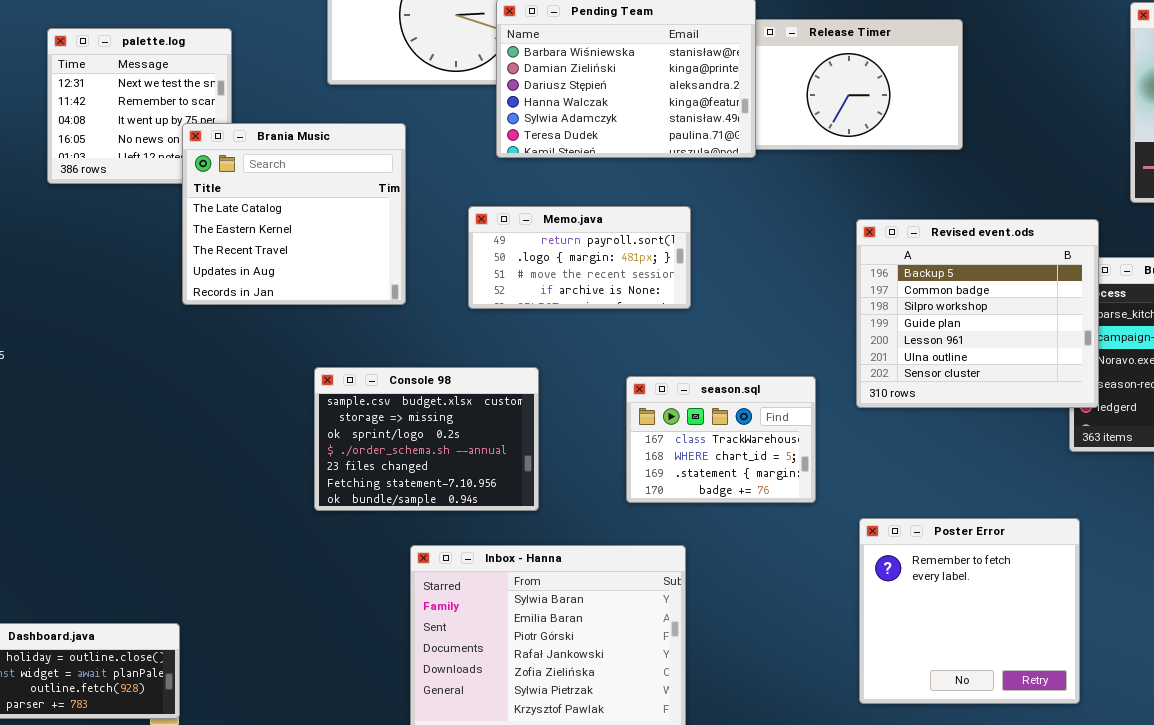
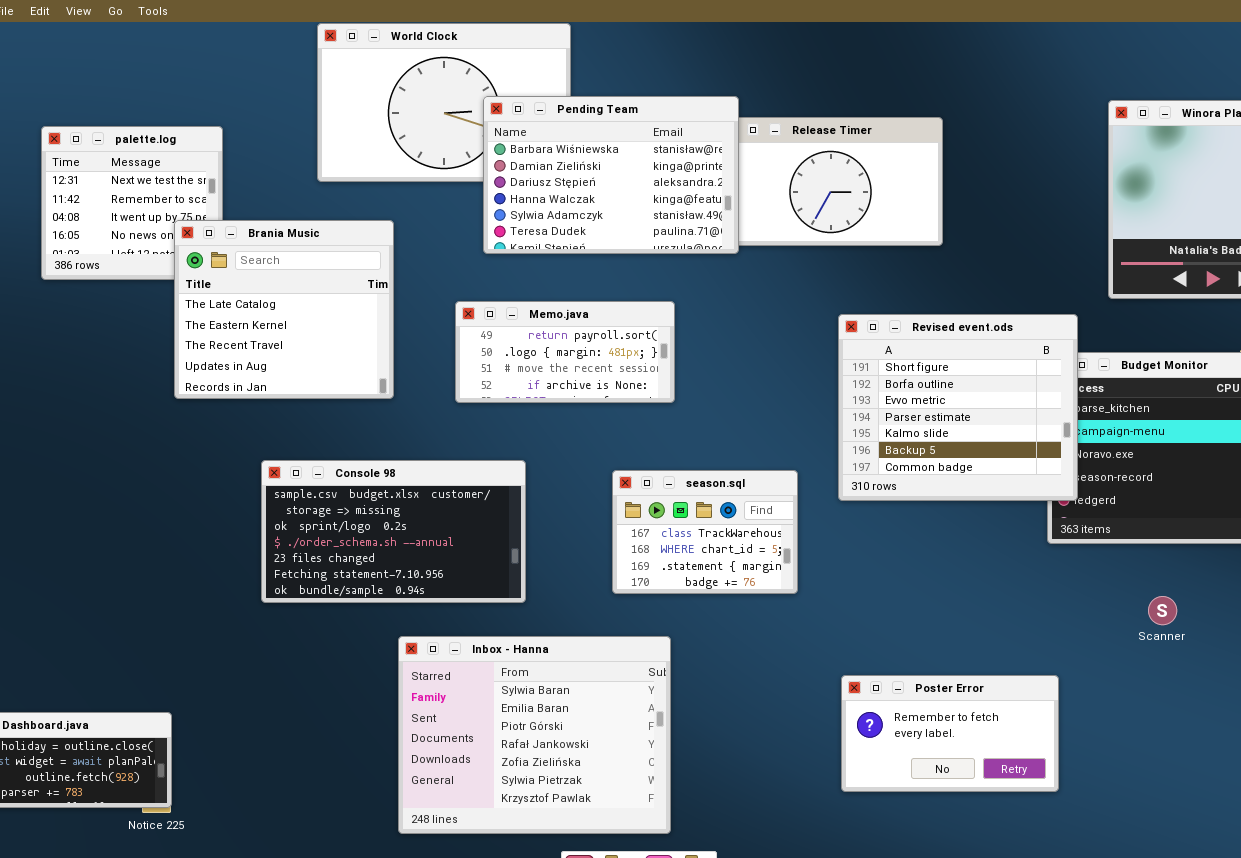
Revised event.ods: [856,219,1099,408] -> [838,314,1078,501], scrolled up 5 rows
Console 98: [314,367,539,511] -> [261,460,526,603], resized
Poster Error: [859,518,1080,704] -> [841,675,1059,792], resized

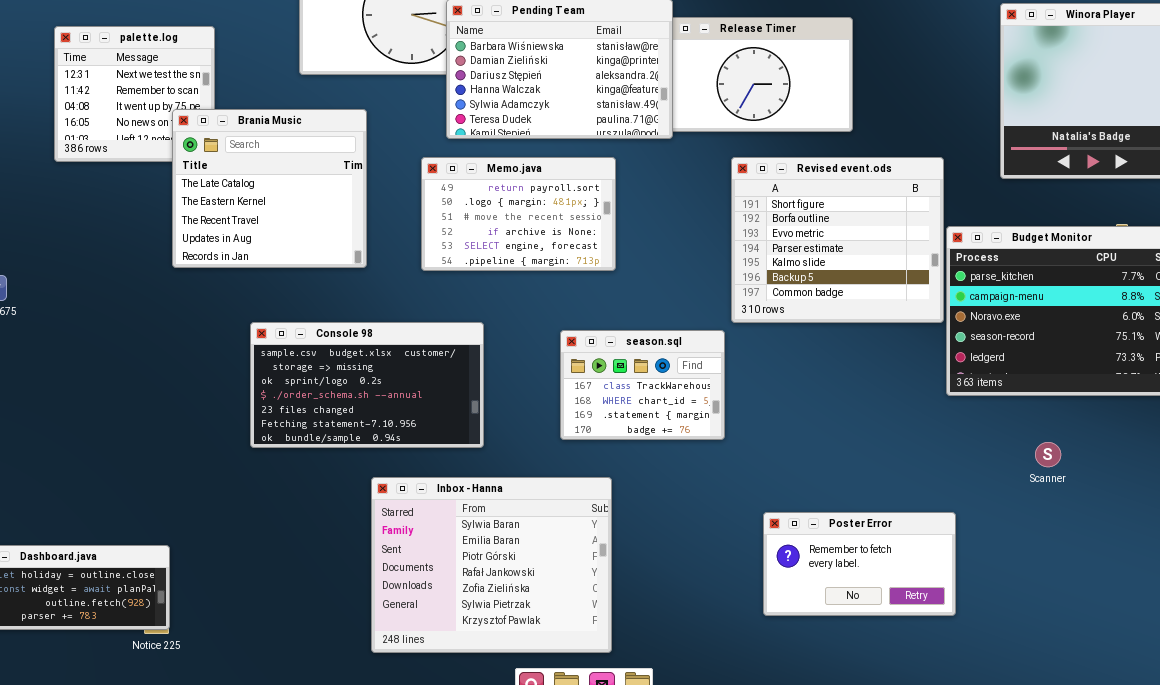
Memo.java: [455,301,675,403] -> [421,157,616,271], resized
Revised event.ods: [838,314,1078,501] -> [731,157,944,323], moved

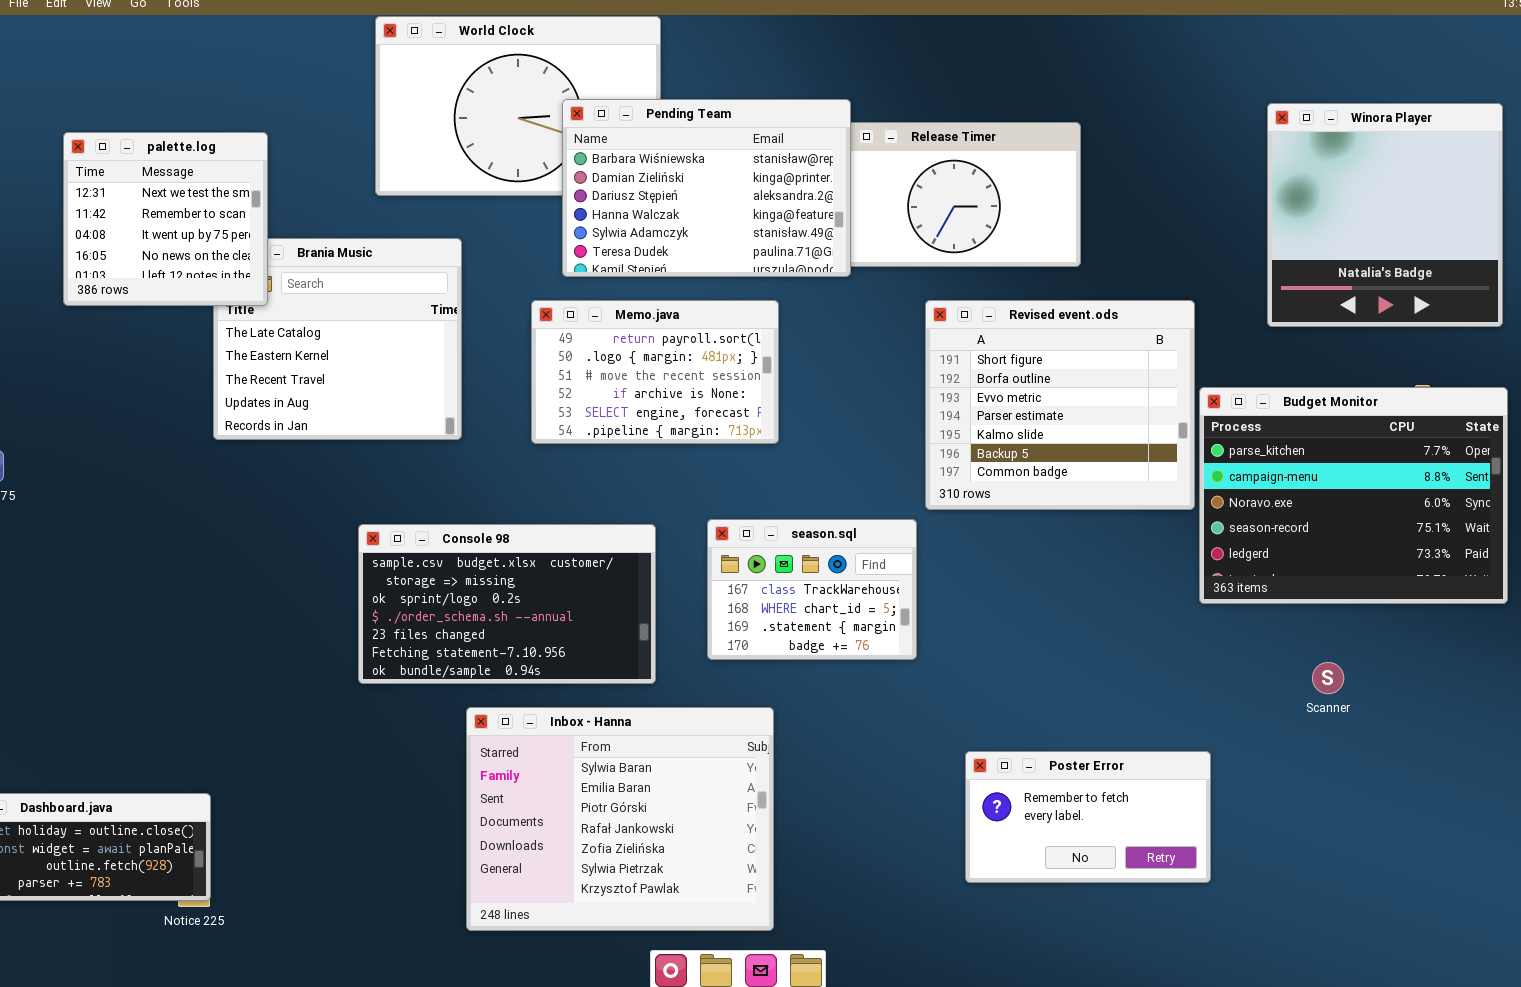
palette.log: [54,26,215,162] -> [63,132,268,306], raised
Console 98: [250,322,484,448] -> [358,524,656,684], moved

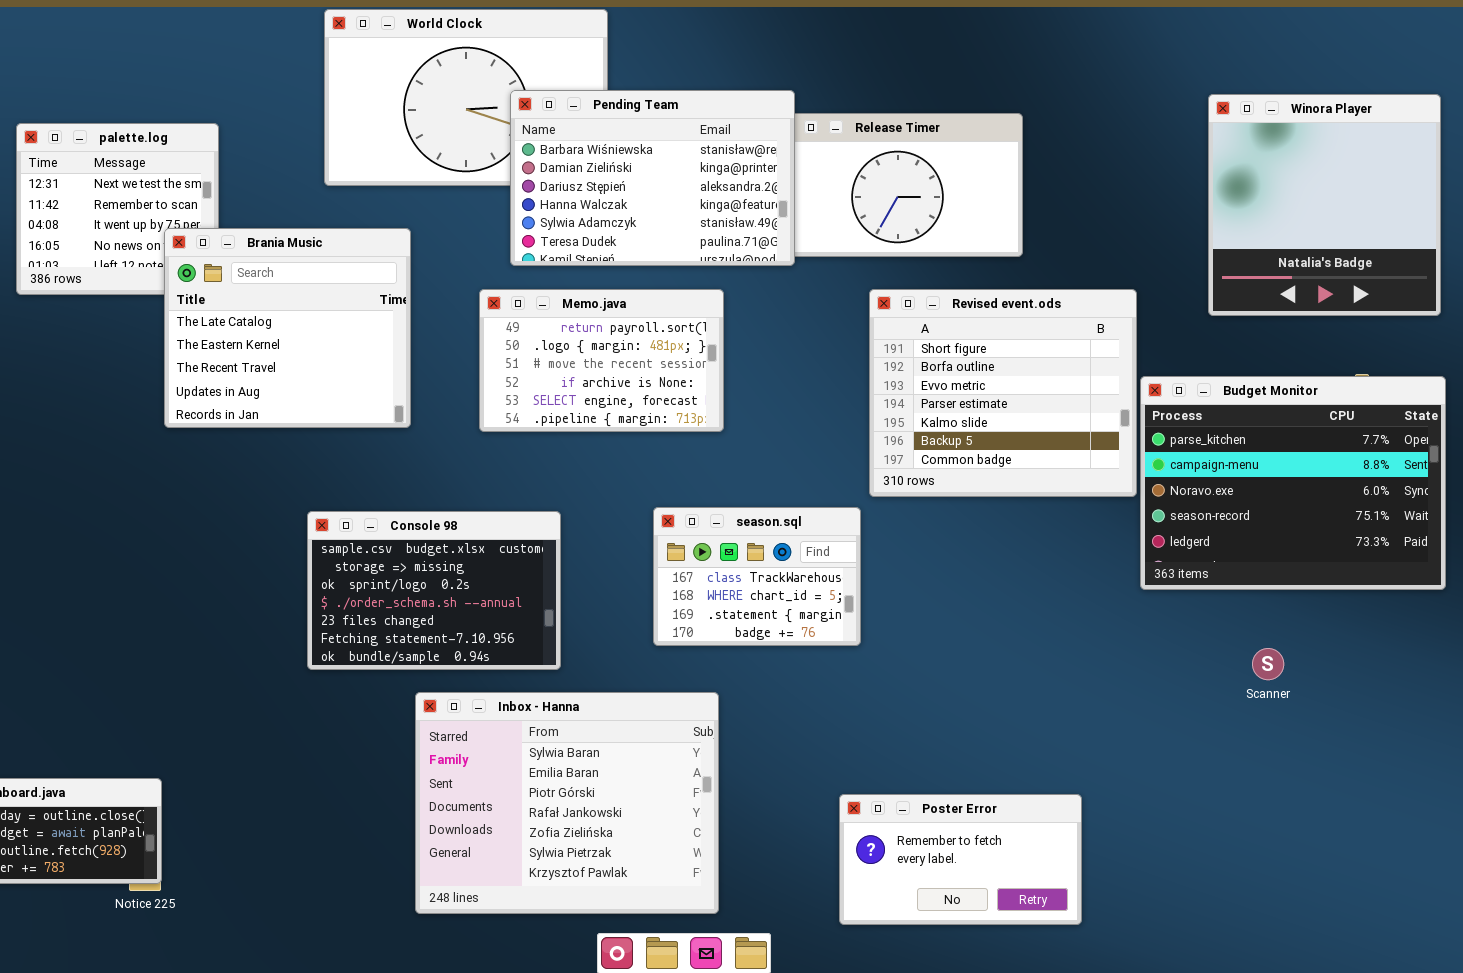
Brania Music: [213,238,462,440] -> [164,228,411,428], raised
Console 98: [358,524,656,684] -> [307,511,561,670], resized
Poster Error: [965,751,1211,883] -> [839,794,1082,925], moved

